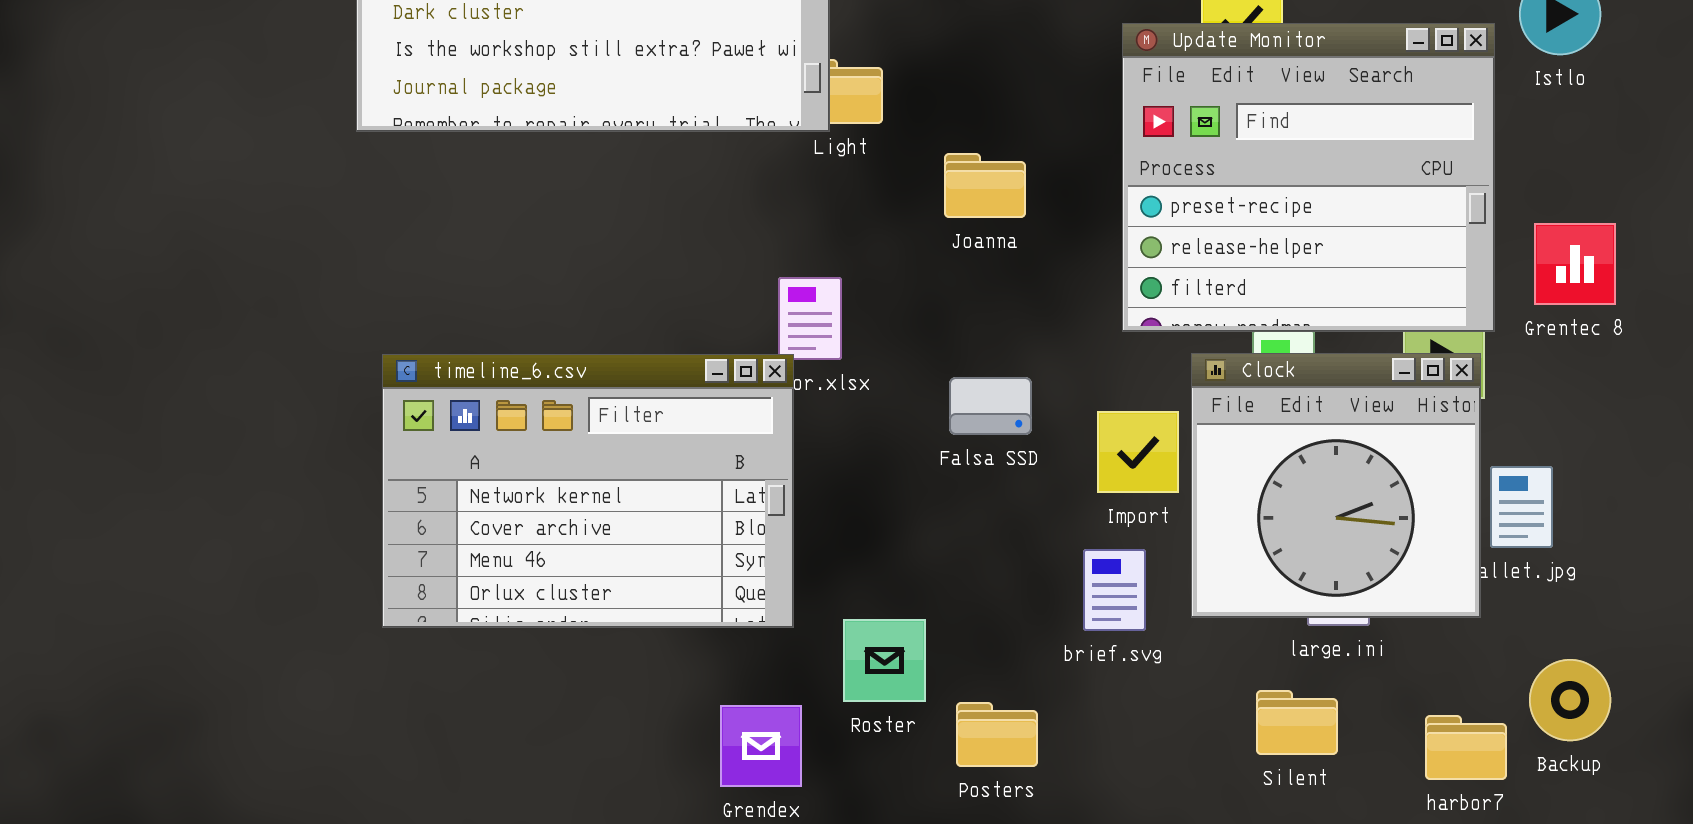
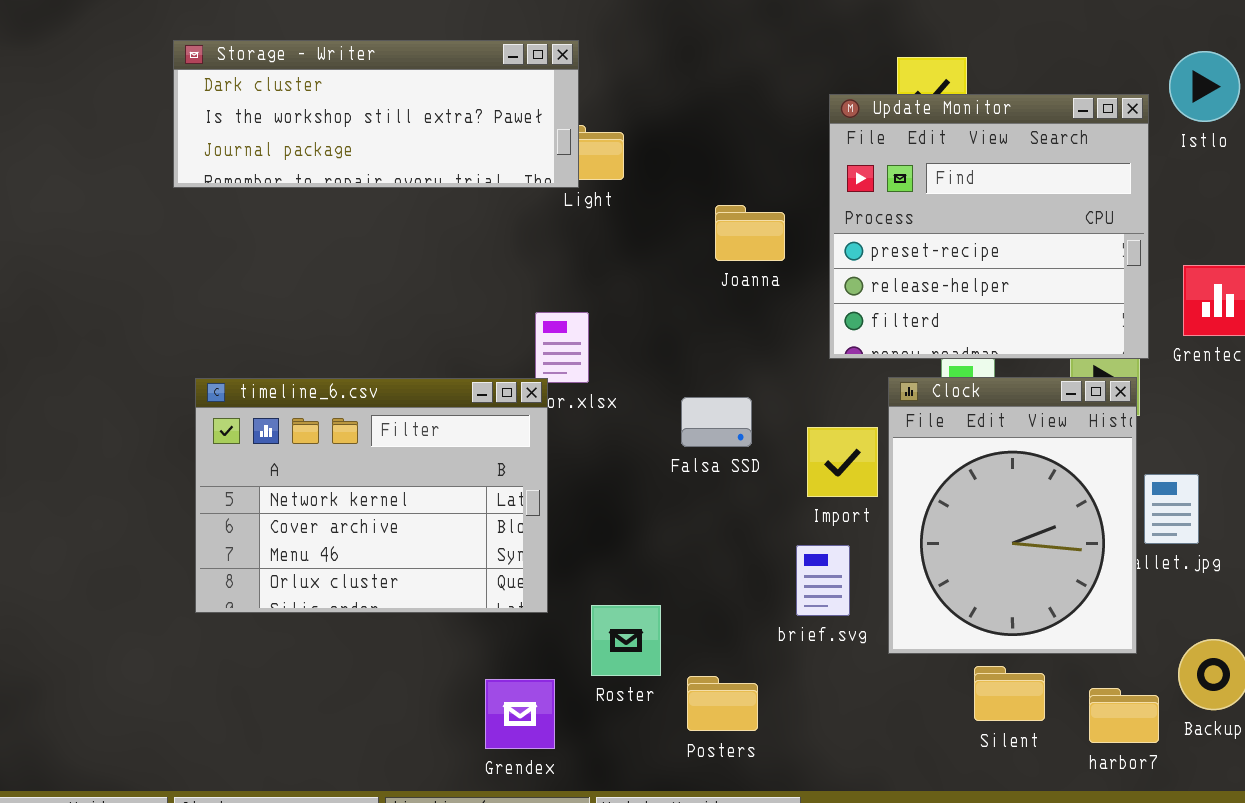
Joanna: [944,153,1026,218] -> [715,205,785,261], moved
Clock: [1191,353,1481,618] -> [888,377,1137,654], resized
Silent: [1256,690,1338,755] -> [974,666,1045,721], moved

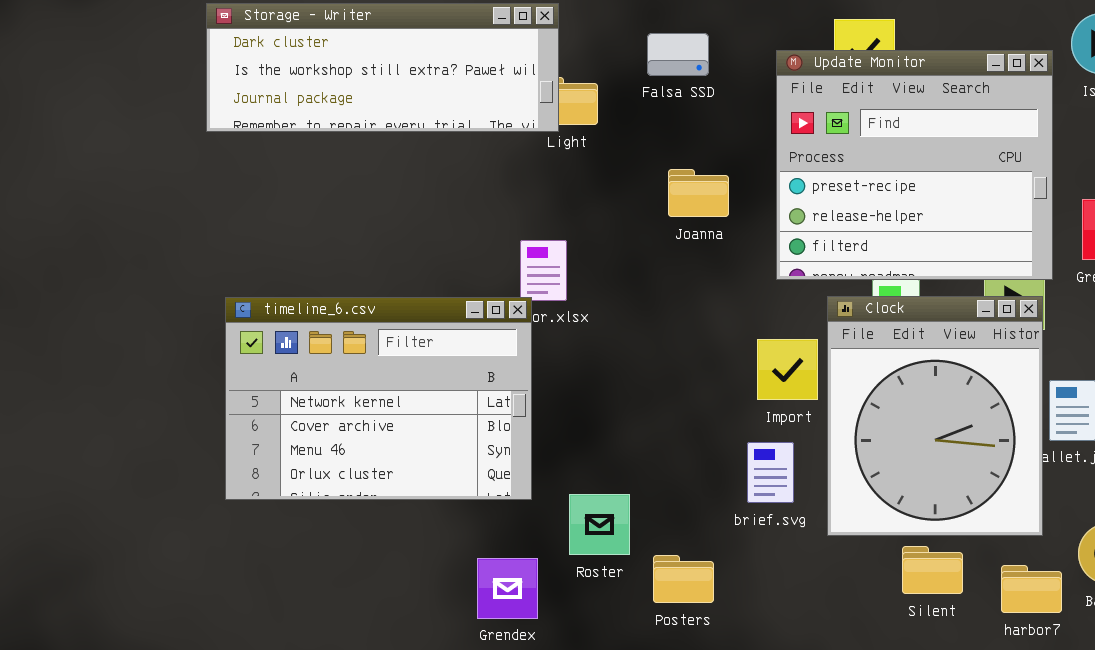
Joanna: [715,205,785,261] -> [668,169,729,217], moved
Falsa SSD: [681,397,752,447] -> [647,33,709,76], moved

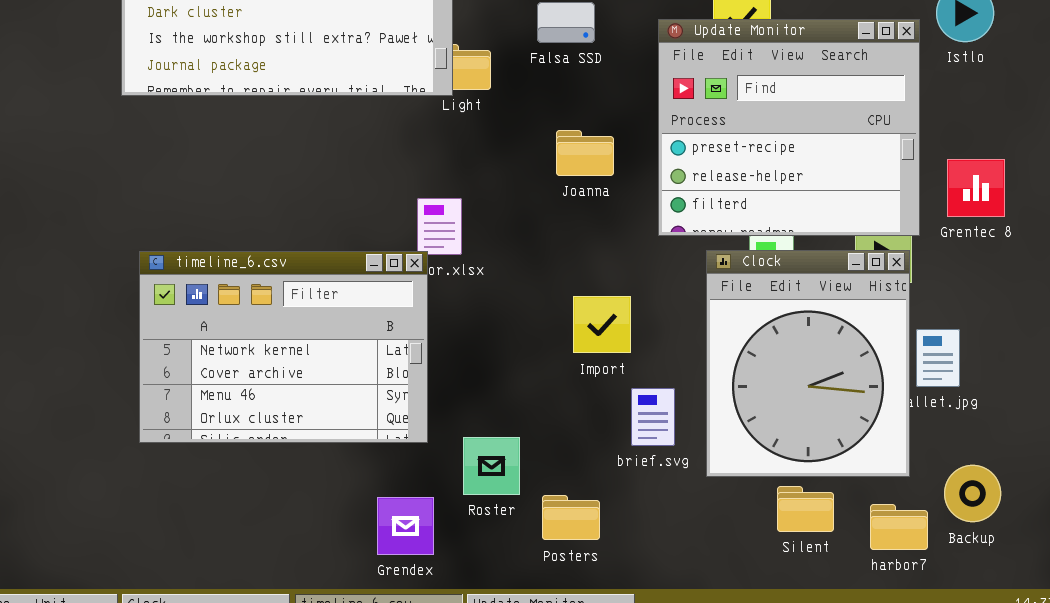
Import: [757,339,818,400] -> [573,296,631,353], moved

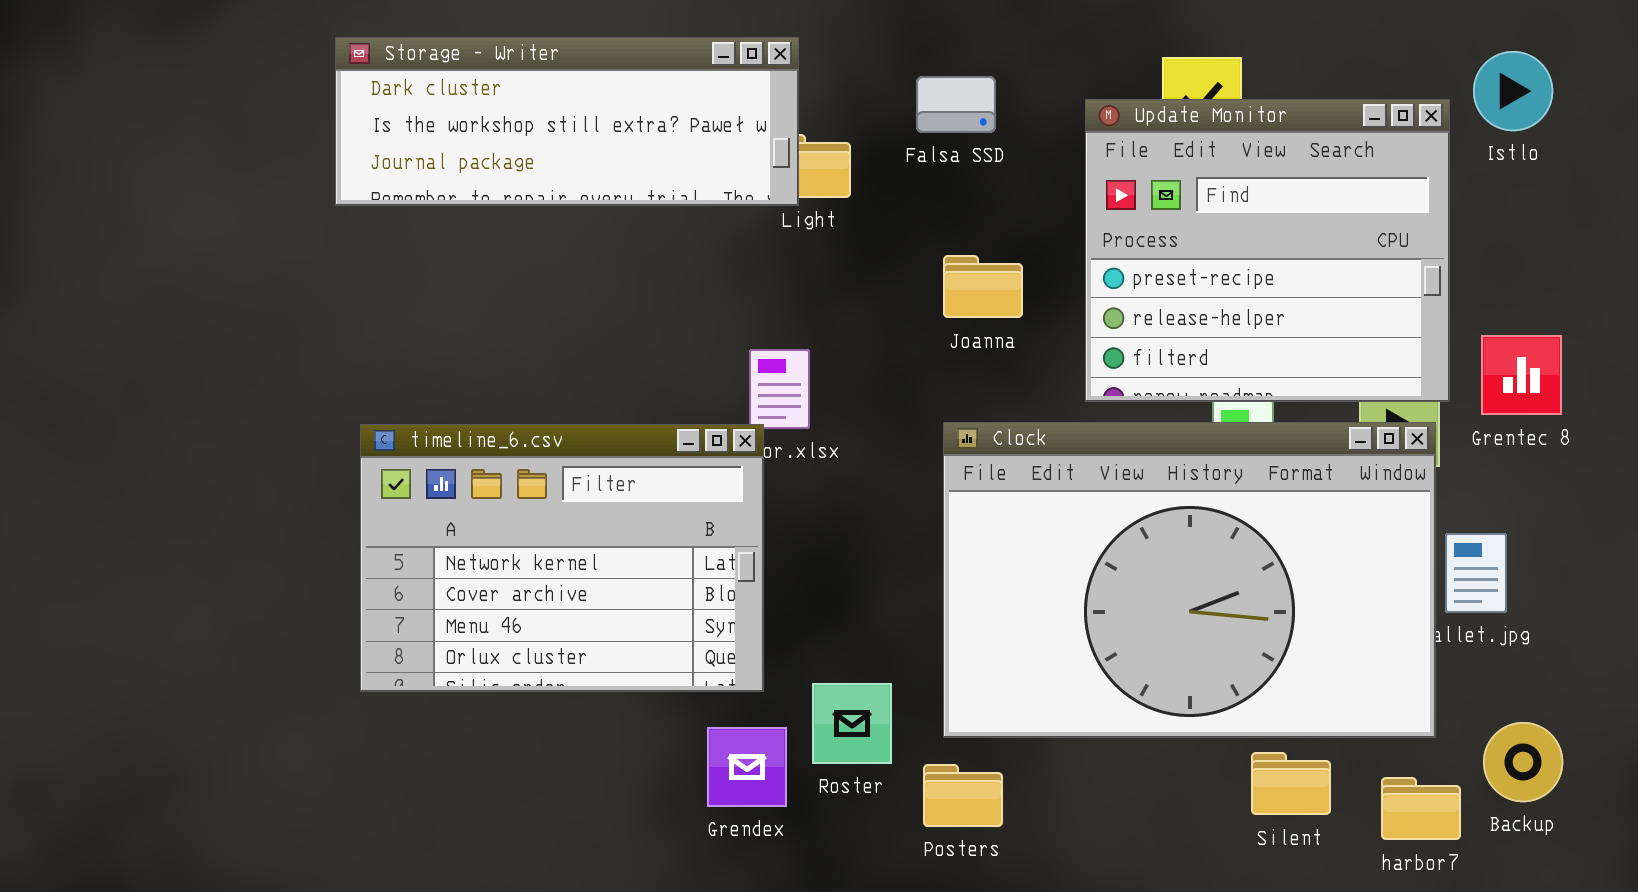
Grentec 8: [947,159,1005,217] -> [1481,335,1562,415], moved
Clock: [706,250,910,477] -> [943,422,1436,738], resized
Grendex: [377,497,434,555] -> [707,727,787,807], moved

